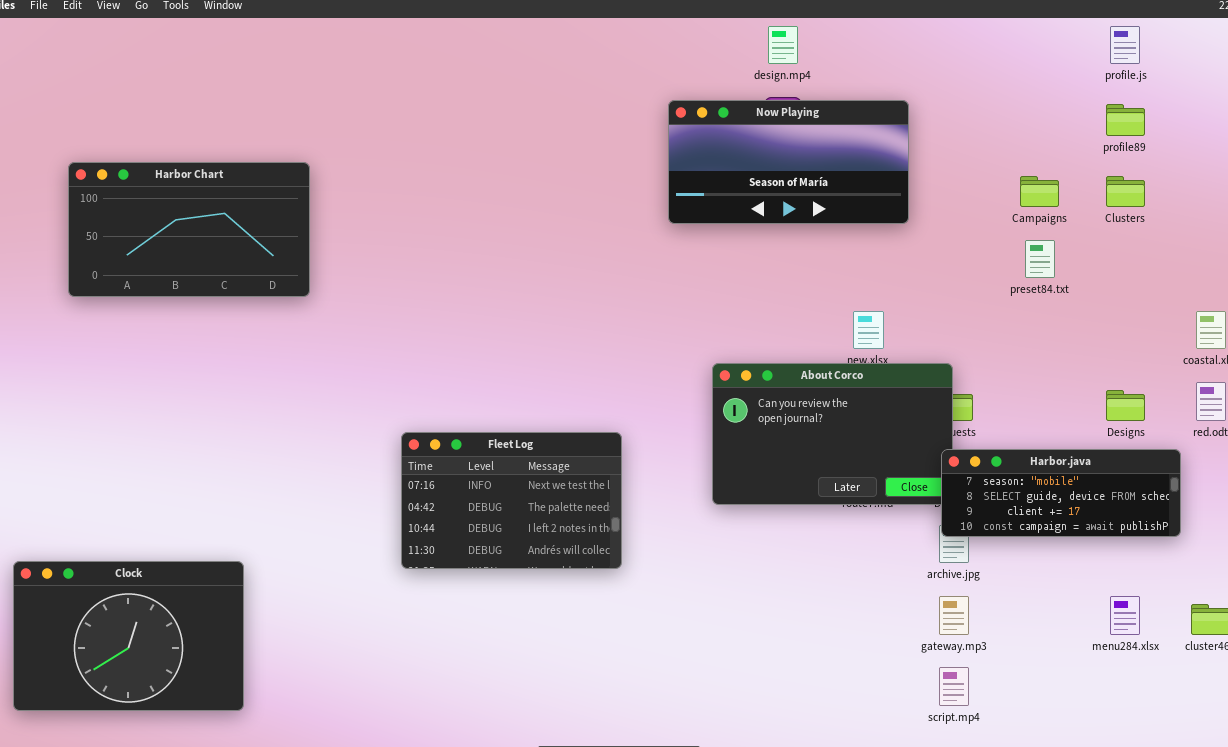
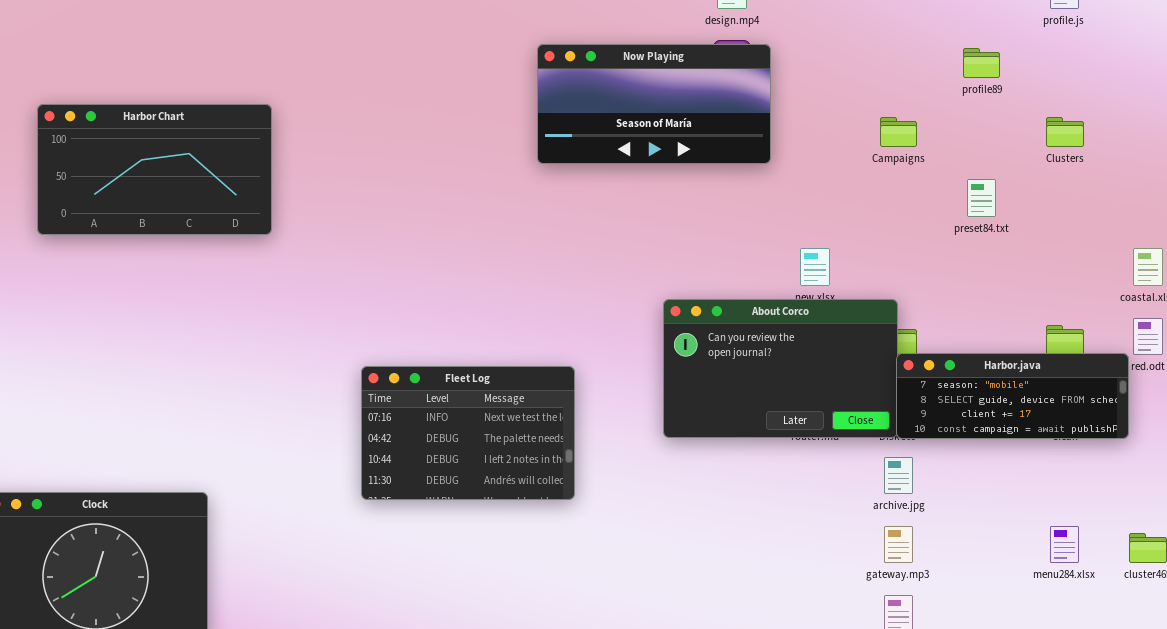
Now Playing: [668,100,909,224] -> [537,44,771,164], moved
profile89: [1106,104,1145,136] -> [963,48,1000,78], moved
Campaigns: [1020,176,1059,207] -> [880,117,917,147], moved
Harbor.java: [941,449,1181,537] -> [896,353,1129,439], moved

